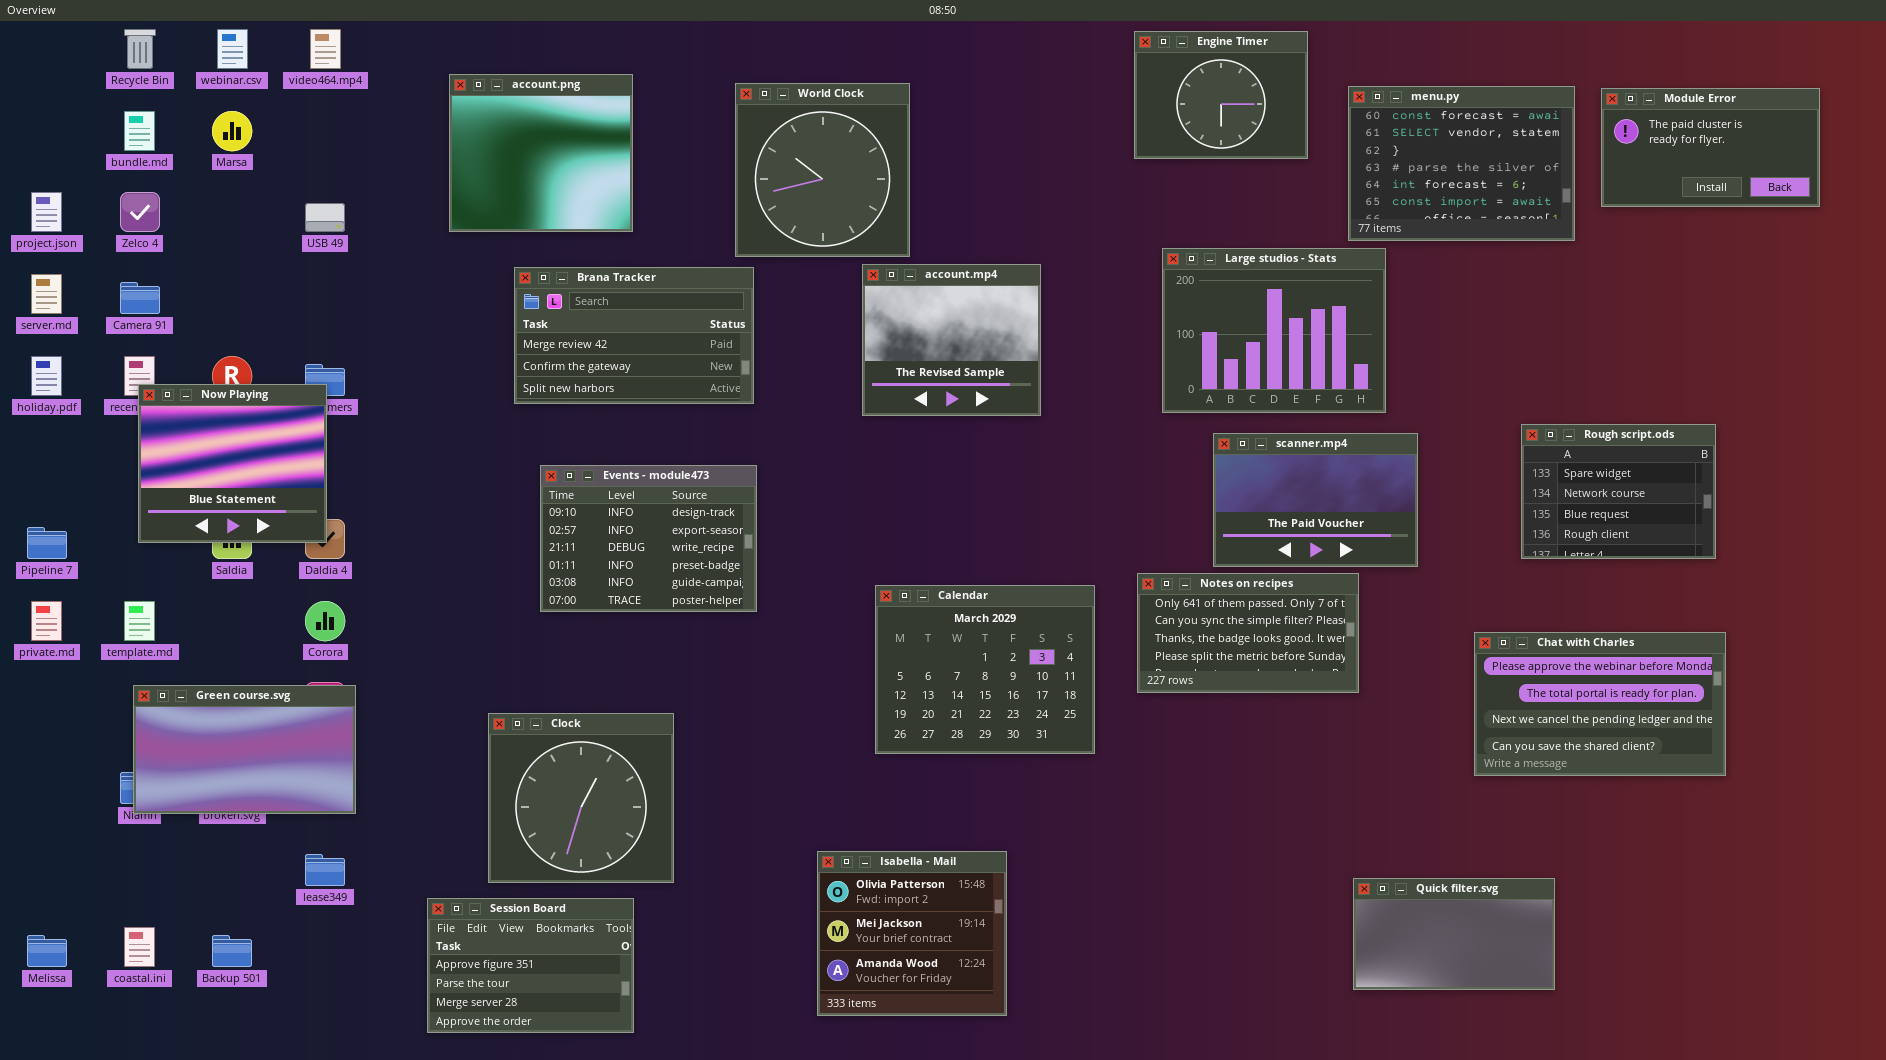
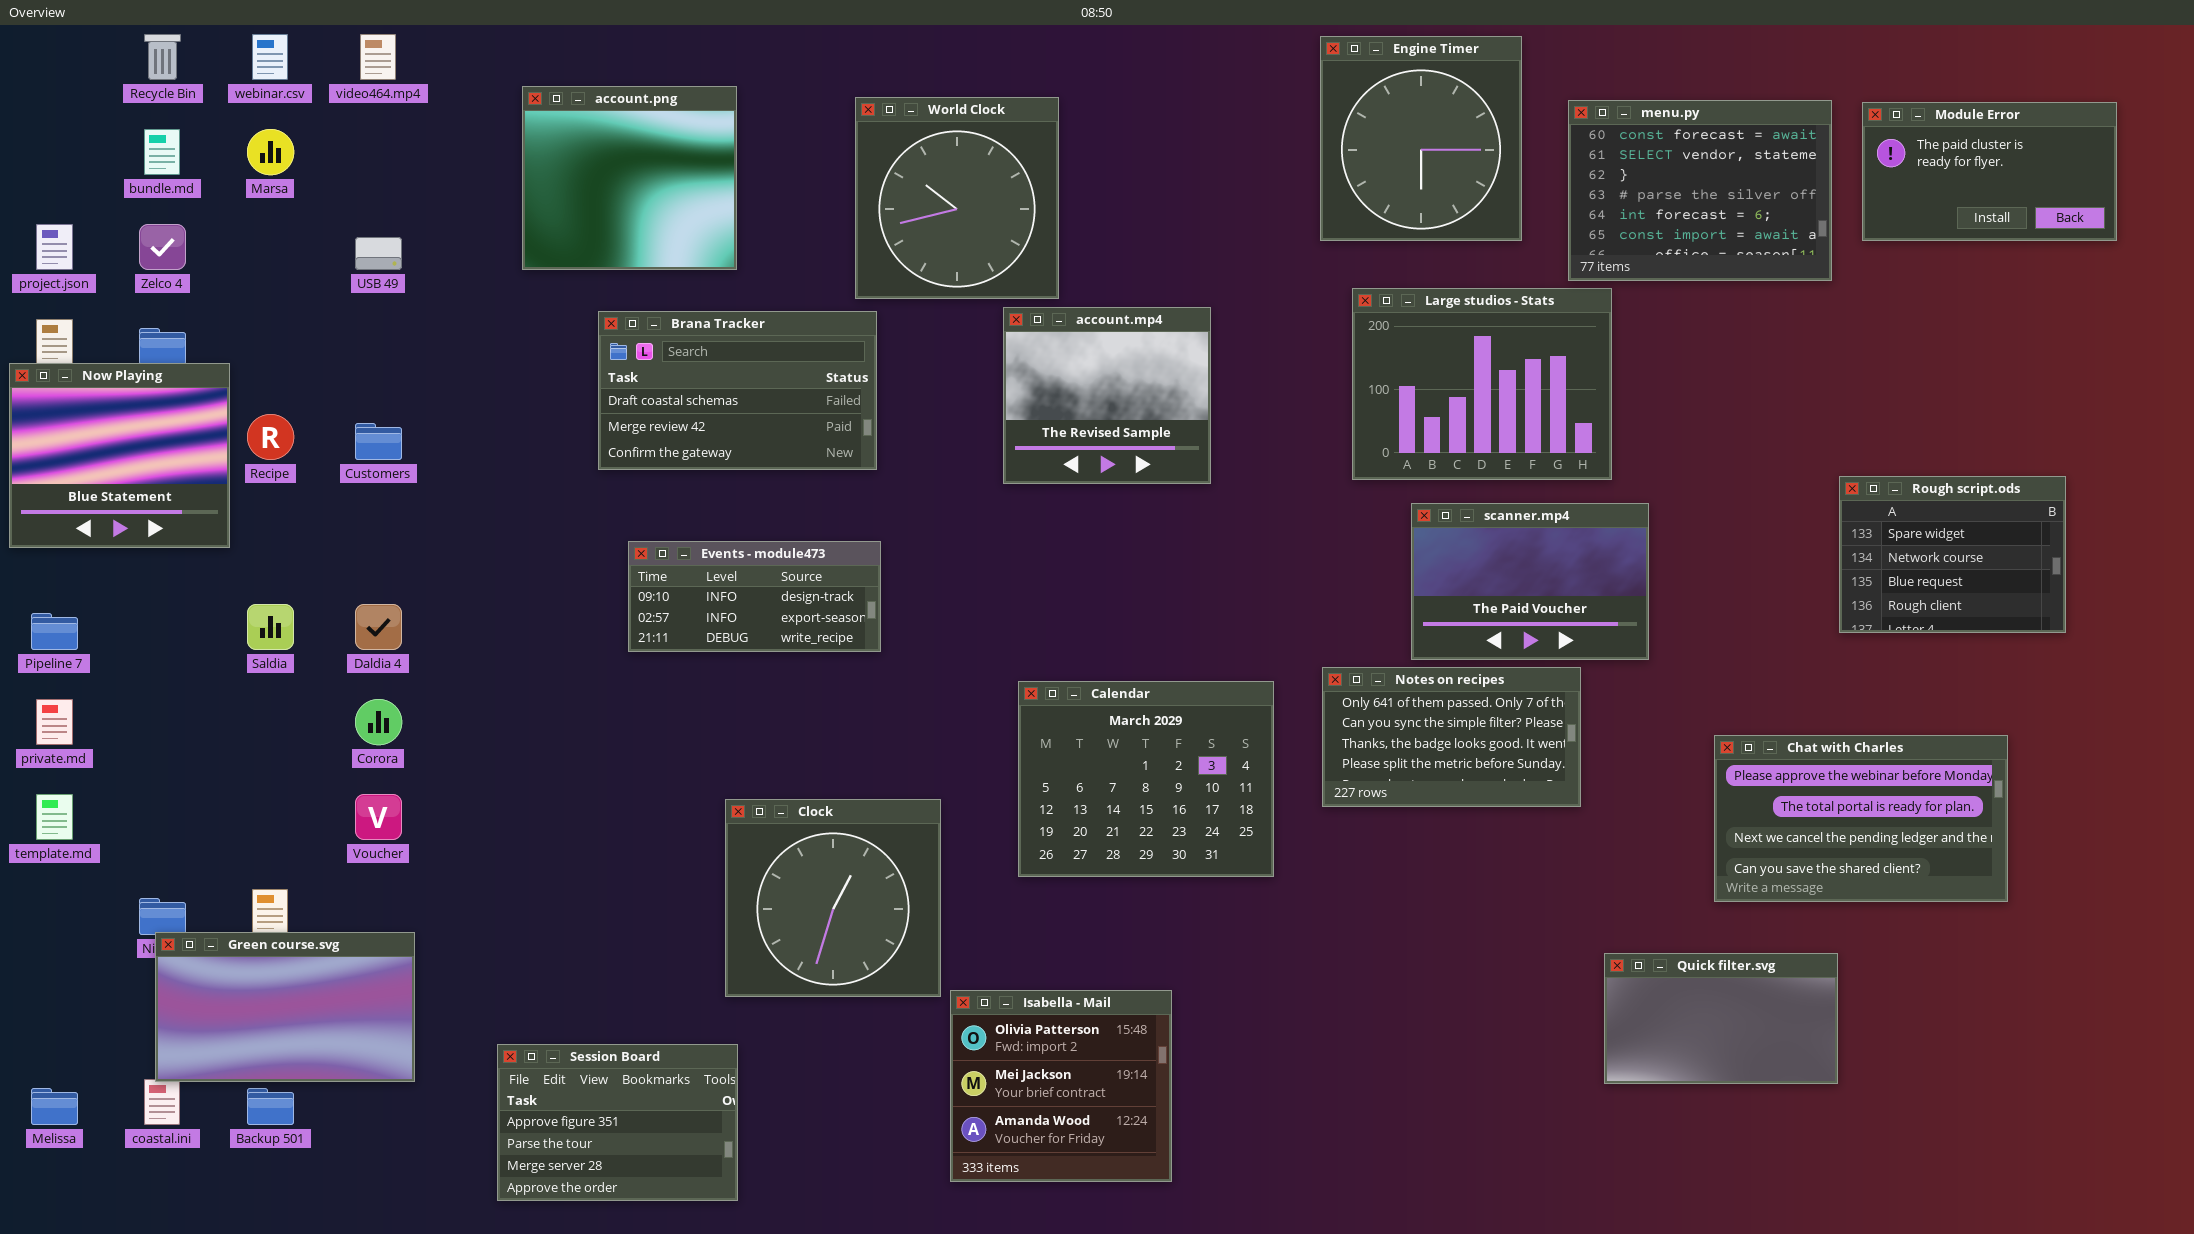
Engine Timer: [1134,31,1308,159] -> [1320,36,1522,241], resized
Brana Tracker: [514,267,754,404] -> [598,311,877,470], scrolled up 1 row
Now Playing: [138,384,327,543] -> [9,363,230,548], moved
Rough script.ods: [1521,424,1716,559] -> [1839,476,2066,633], moved
Events - module473: [540,465,757,612] -> [628,541,881,652], resized
template.md: [124,601,155,641] -> [36,794,73,840], moved
Green course.svg: [133,685,356,814] -> [155,932,415,1082], moved
Clock: [488,713,674,883] -> [725,799,941,997], moved
Quick filter.svg: [1353,878,1555,990] -> [1604,953,1838,1084], moved

